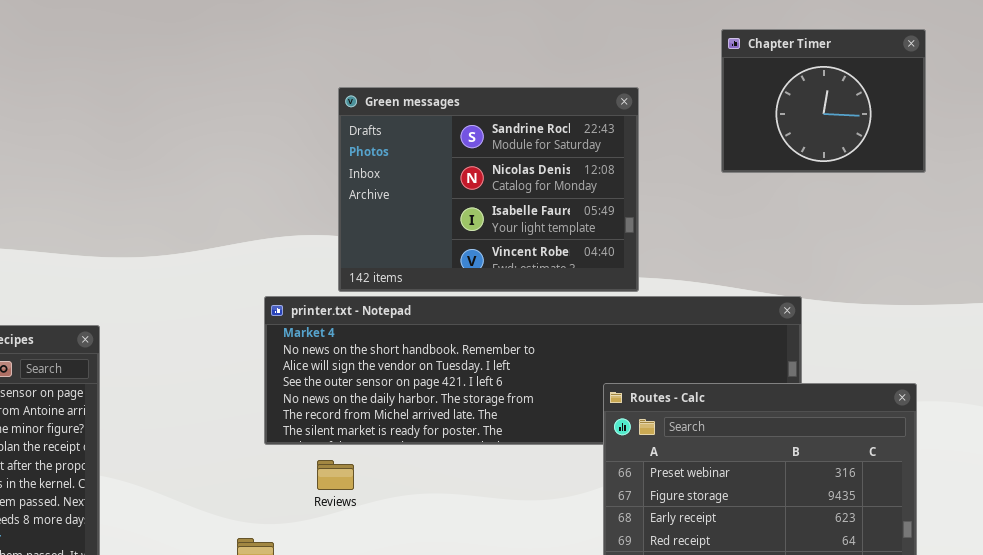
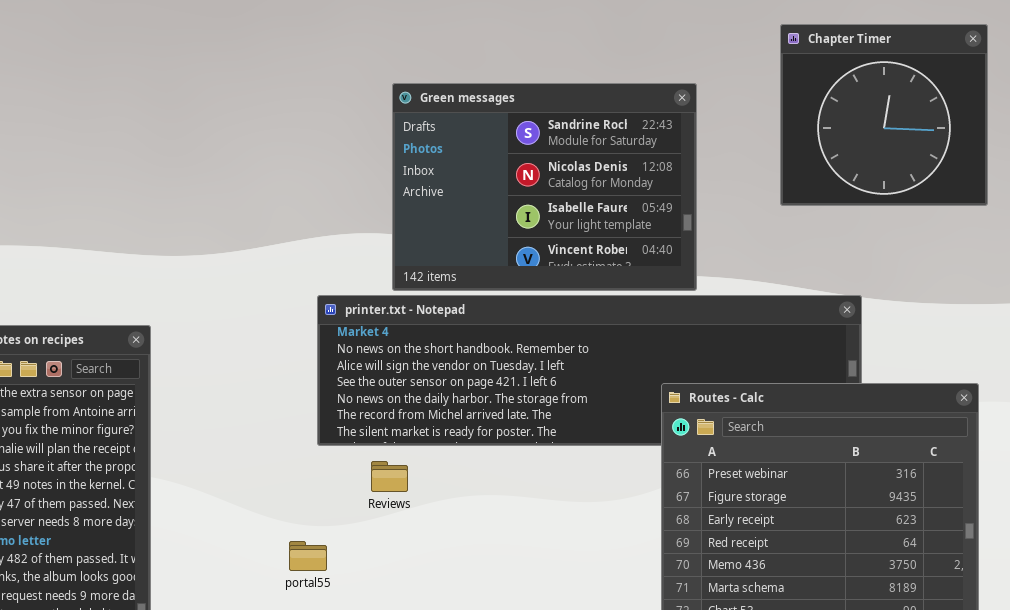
Chapter Timer: [721,29,926,173] -> [780,24,988,206], resized

